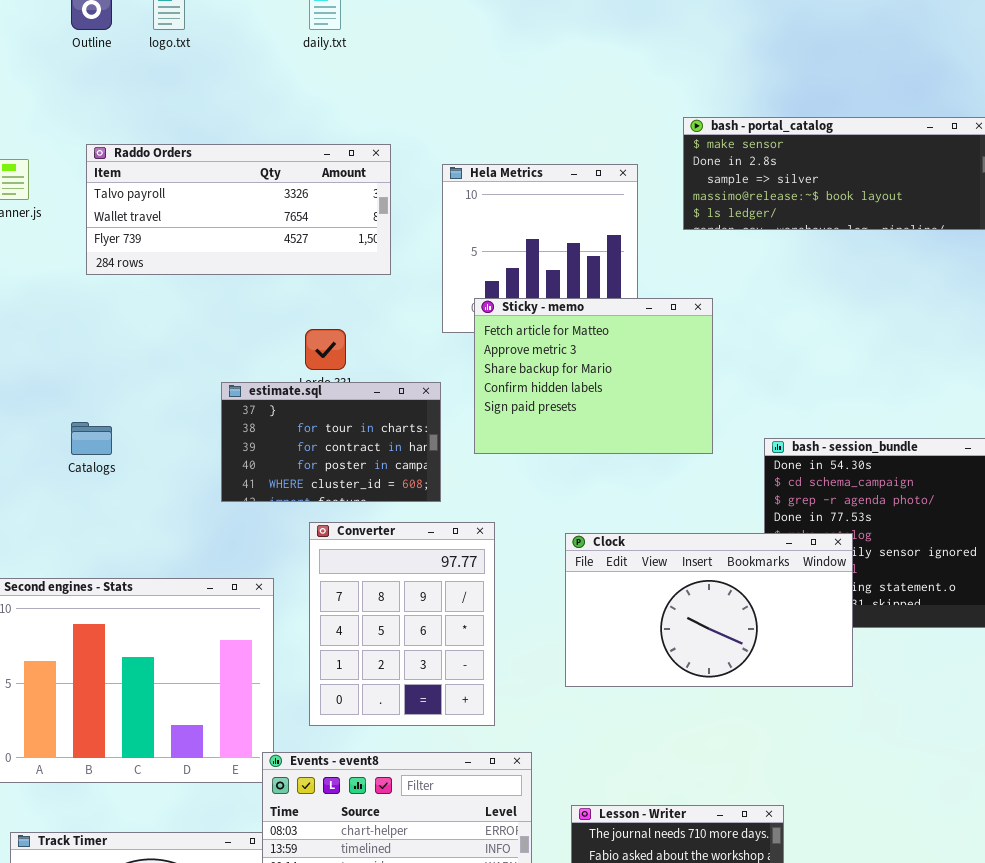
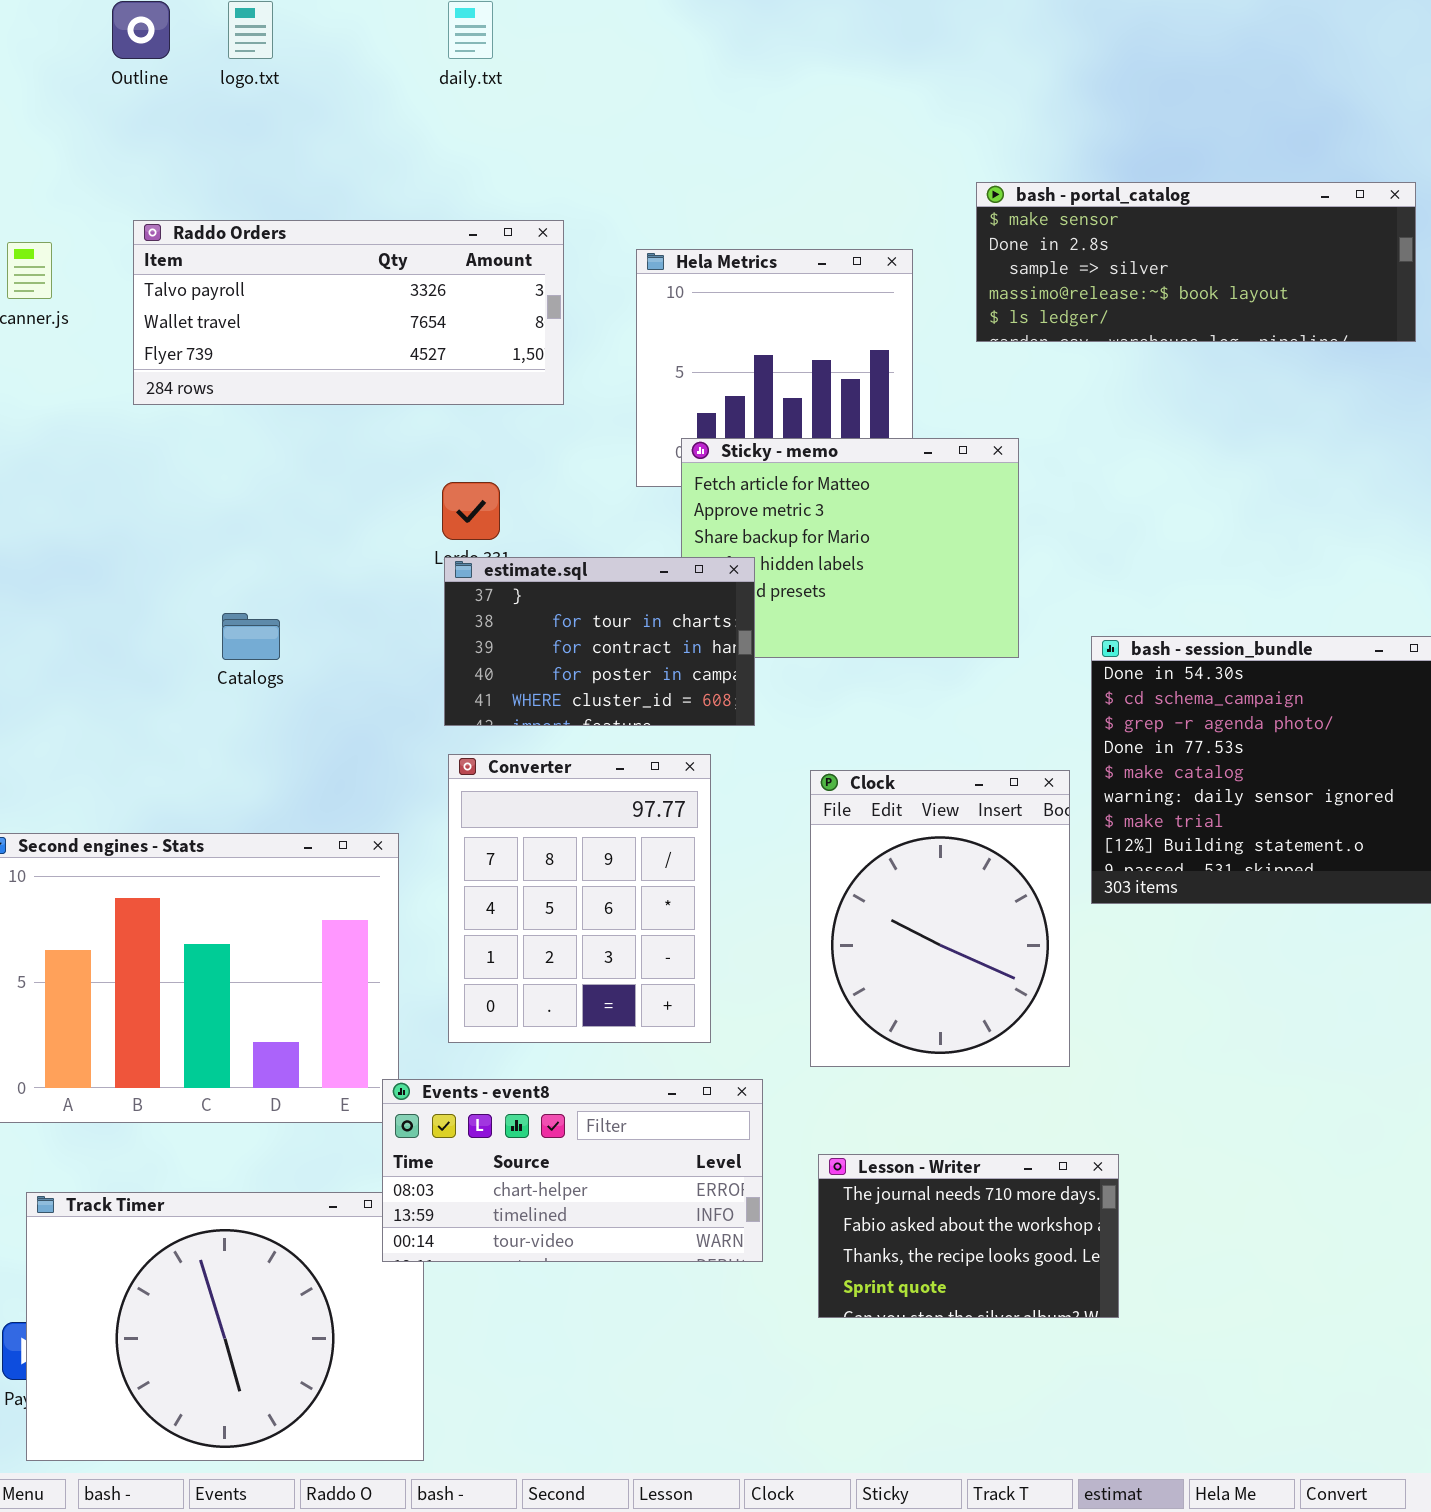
estimate.sql: [221,382,441,502] -> [444,557,755,726], moved
Catalogs: [71,422,112,455] -> [222,613,280,660], moved
Clock: [565,533,853,687] -> [810,770,1070,1067], resized

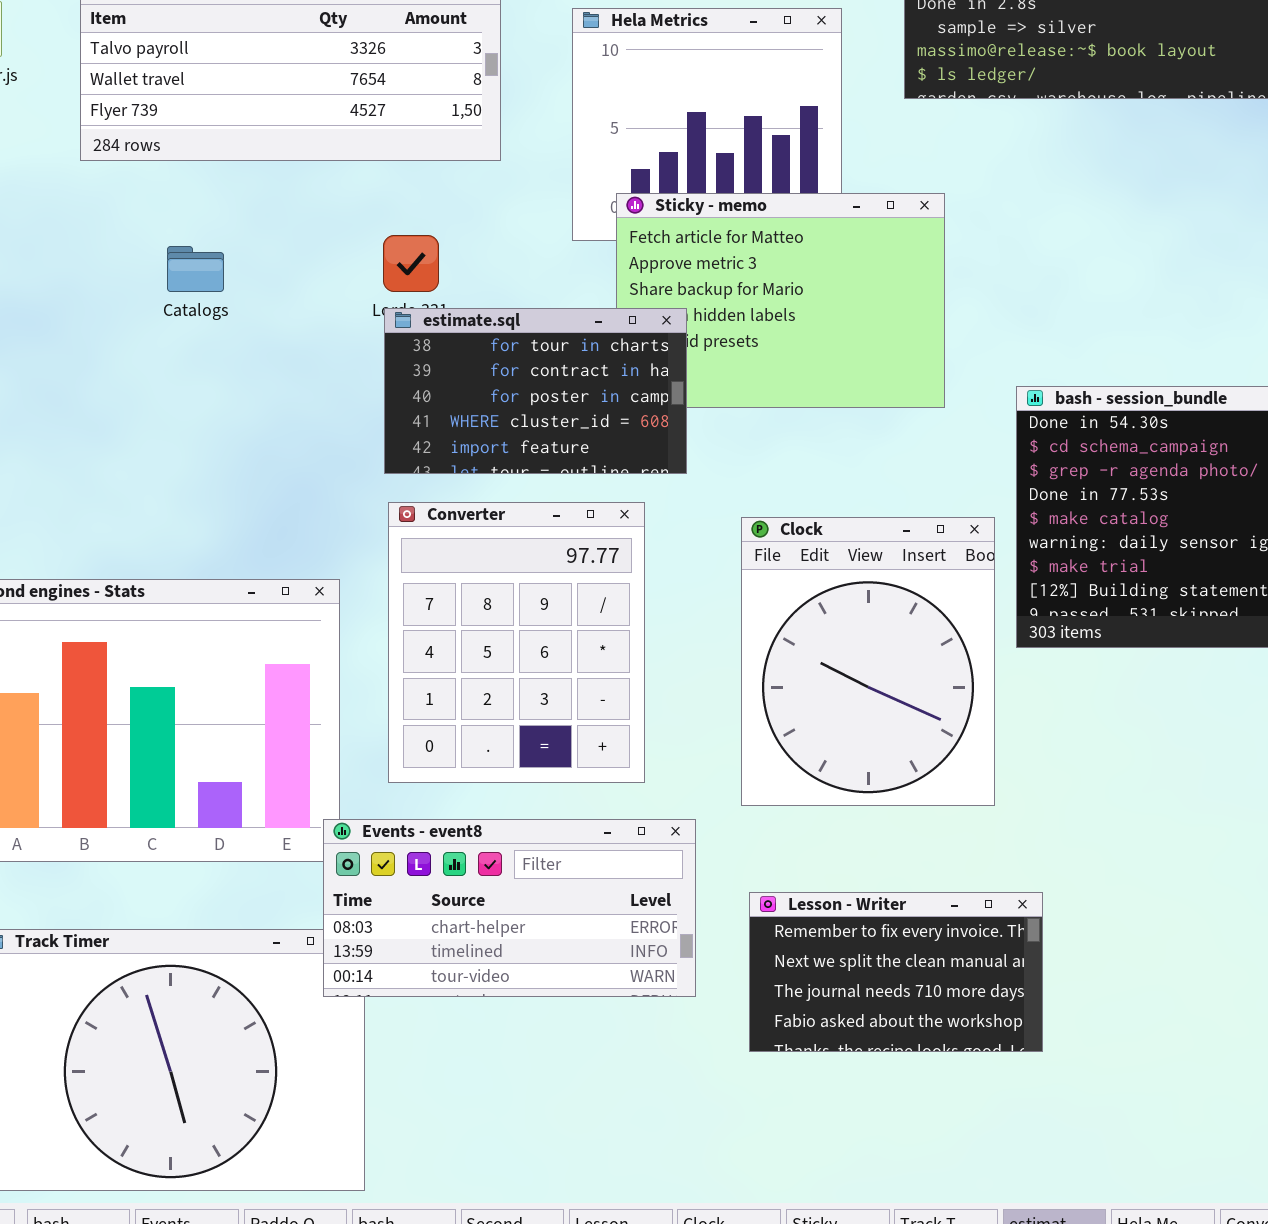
estimate.sql: [444,557,755,726] -> [384,308,687,474], scrolled down 1 row
Catalogs: [222,613,280,660] -> [167,246,224,292], moved
Lesson - Writer: [818,1154,1119,1318] -> [749,892,1043,1052], scrolled up 2 rows

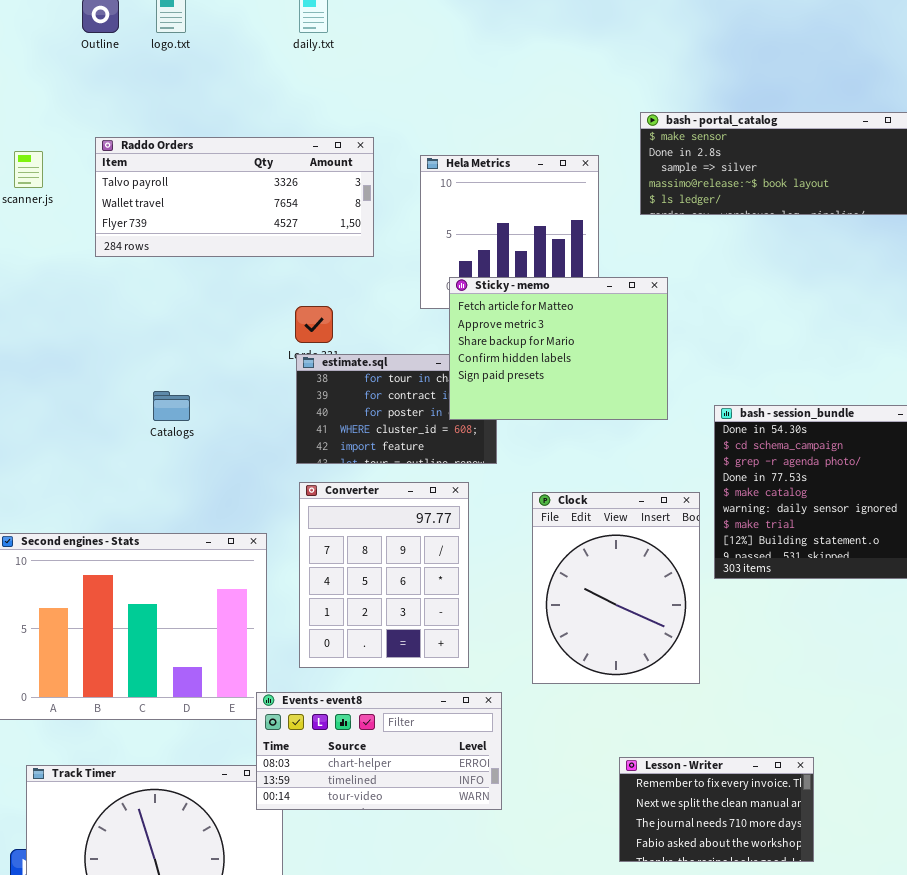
Sticky - memo: [616,193,945,408] -> [449,277,668,420], raised
Catalogs: [167,246,224,292] -> [153,391,190,421], moved
Lesson - Writer: [749,892,1043,1052] -> [619,757,814,862], moved

